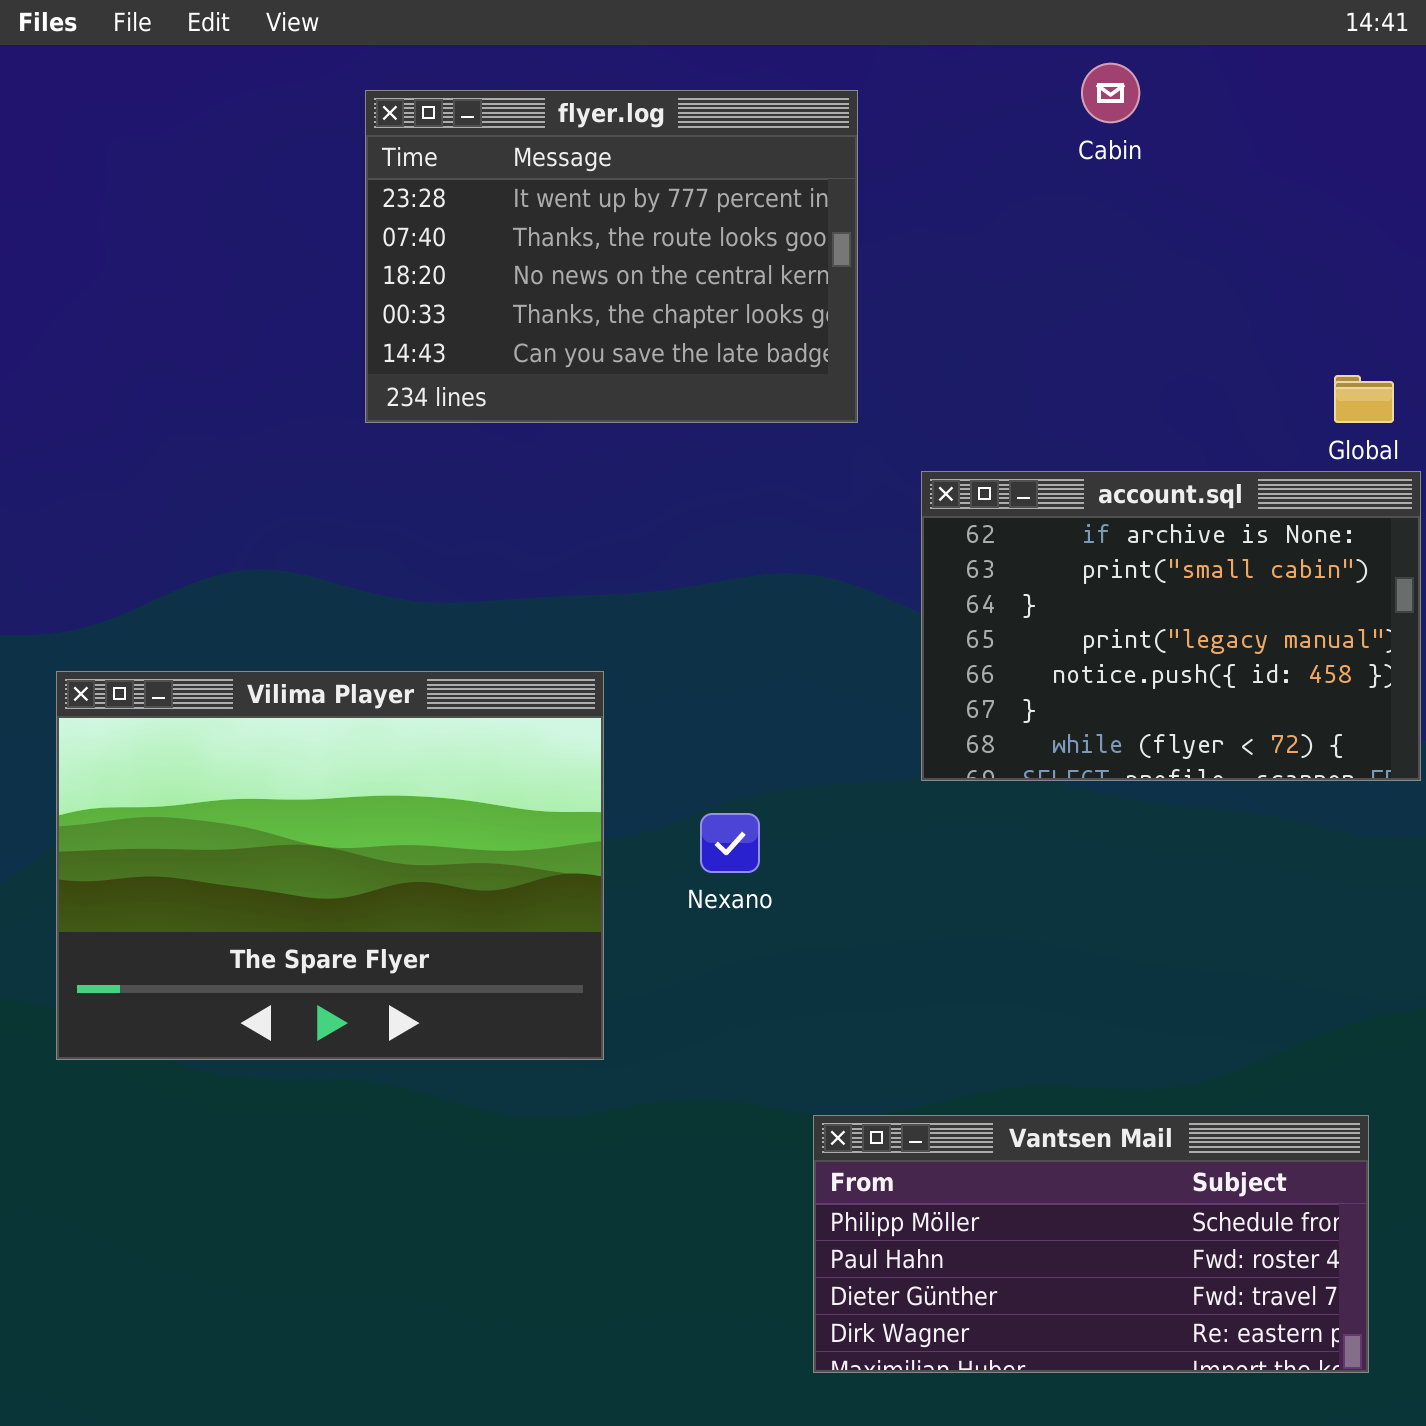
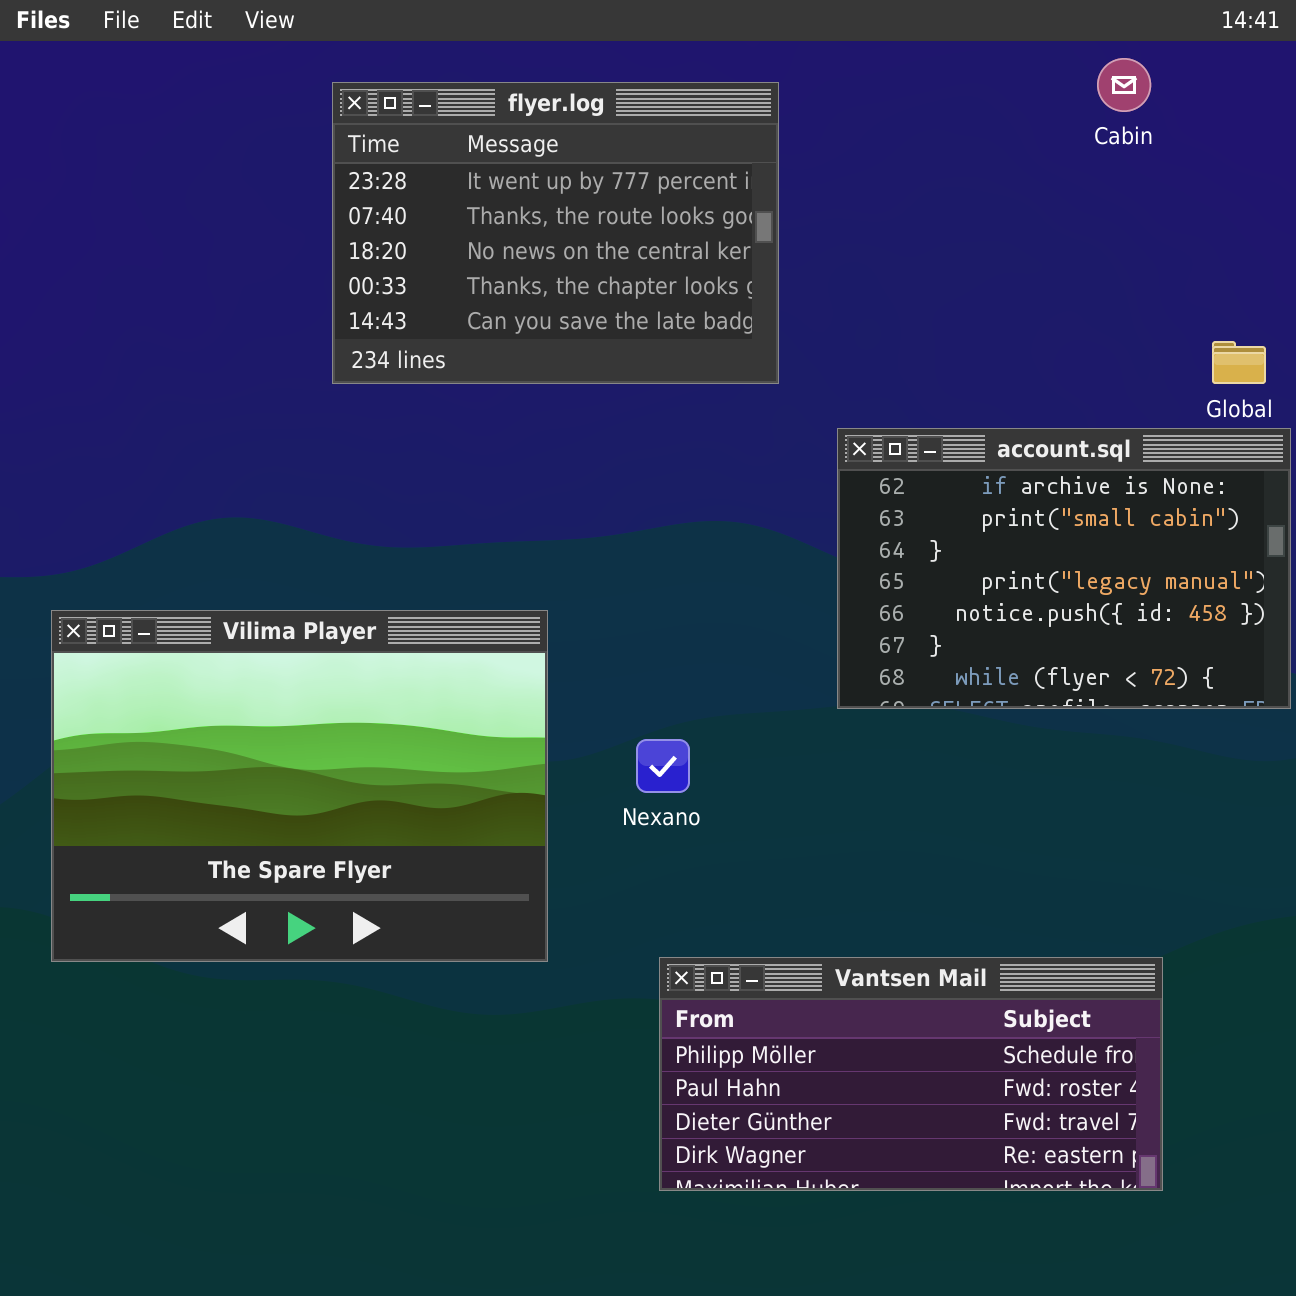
Cabin: [1081,63,1140,123] -> [1097,58,1151,112], moved
Vantsen Mail: [813,1115,1369,1373] -> [659,957,1163,1191], moved

